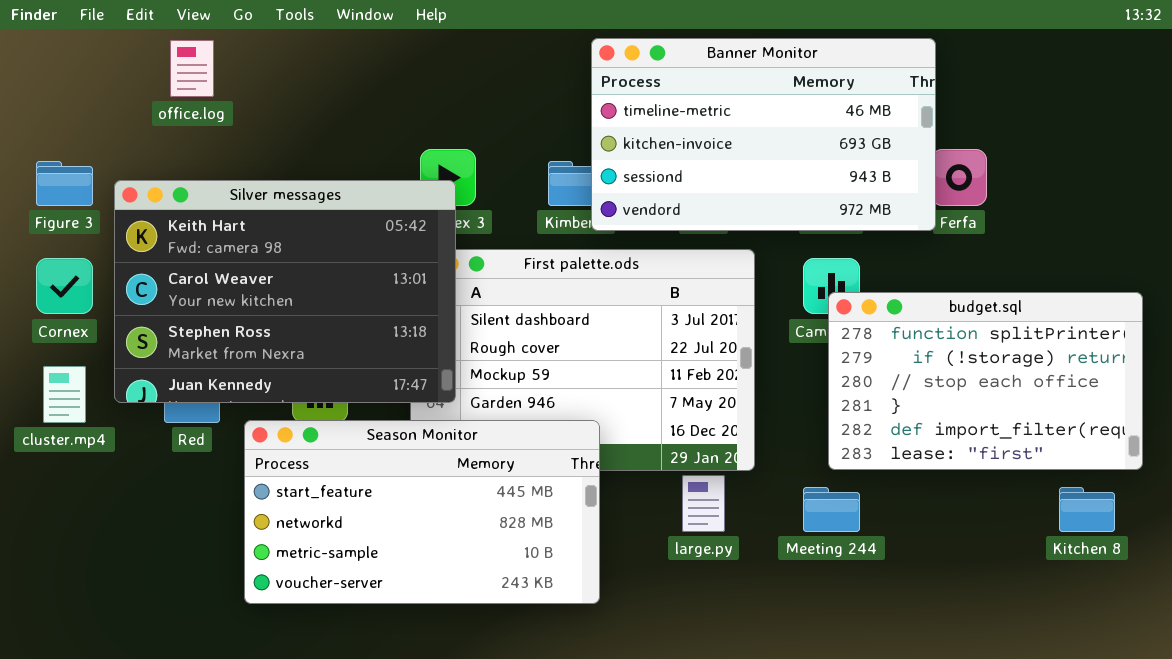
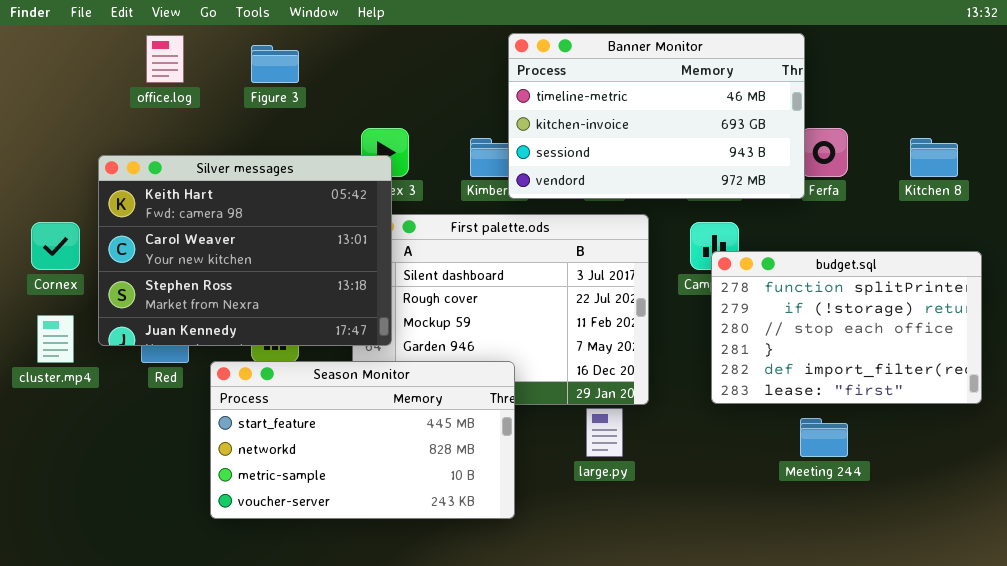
Figure 3: [36,161,93,206] -> [251,45,299,83], moved
Meeting 244: [803,487,860,532] -> [800,418,848,457], moved
Kitchen 8: [1059,487,1115,532] -> [910,138,958,177], moved

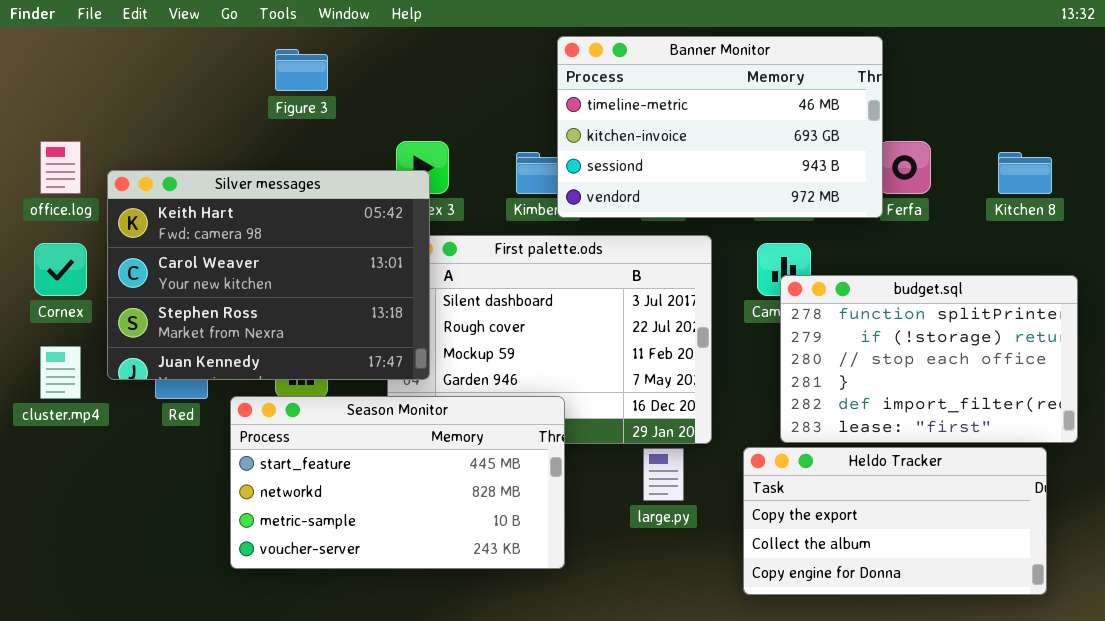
office.log: [146,35,184,83] -> [40,141,81,194], moved
Heldo Tracker: none -> [743,447,1047,595], opened

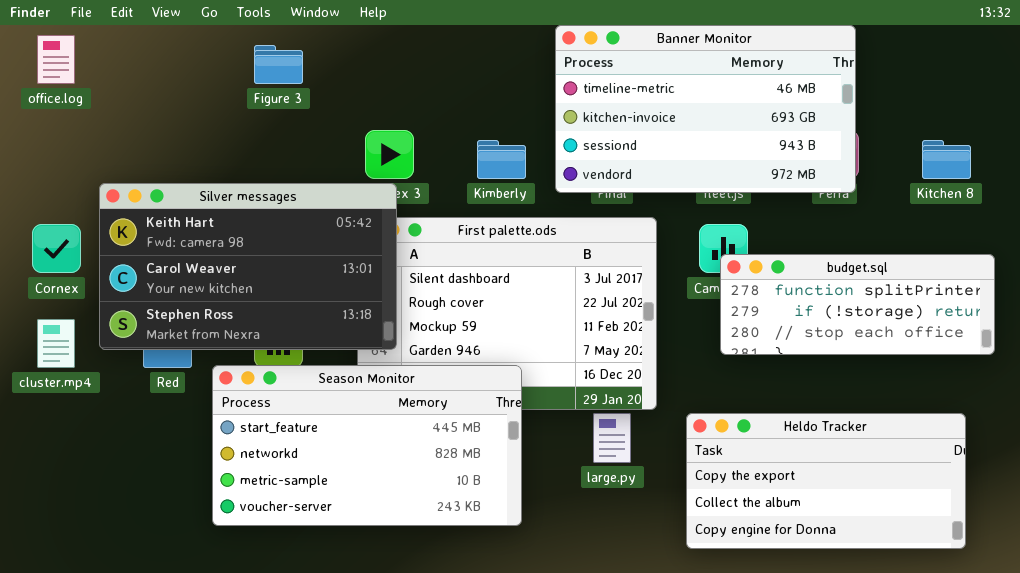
Banner Monitor: [557,36,883,218] -> [555,25,856,193], moved
office.log: [40,141,81,194] -> [37,35,75,84], moved
Silver messages: [107,170,430,380] -> [99,183,397,350], resized
budget.sql: [780,275,1078,443] -> [720,254,995,355], resized

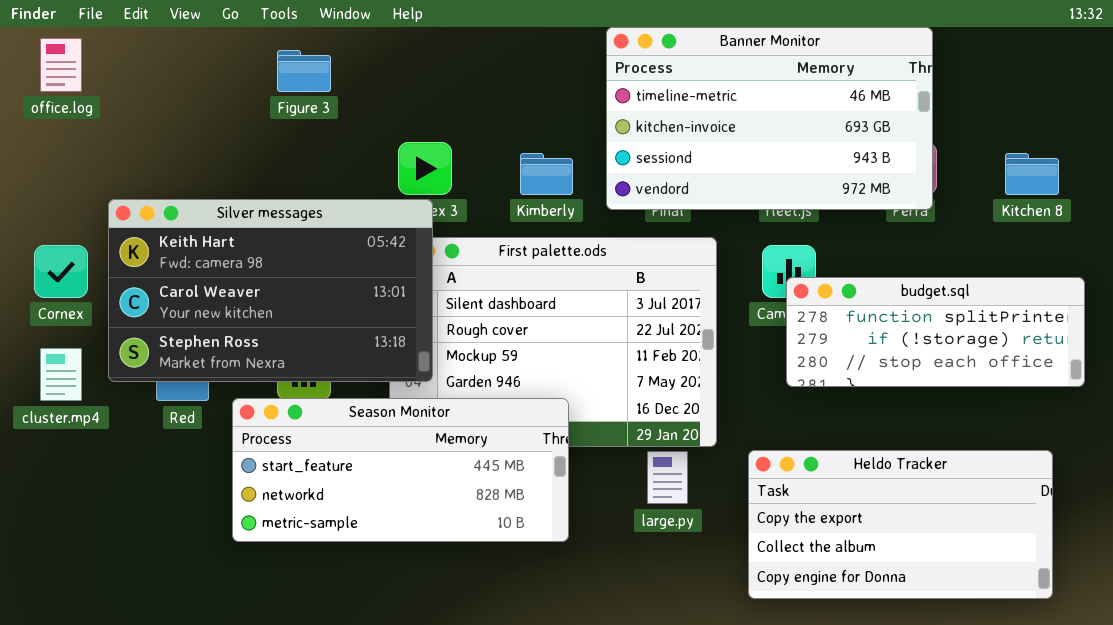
Season Monitor: [212,365,522,526] -> [232,398,569,542], resized

